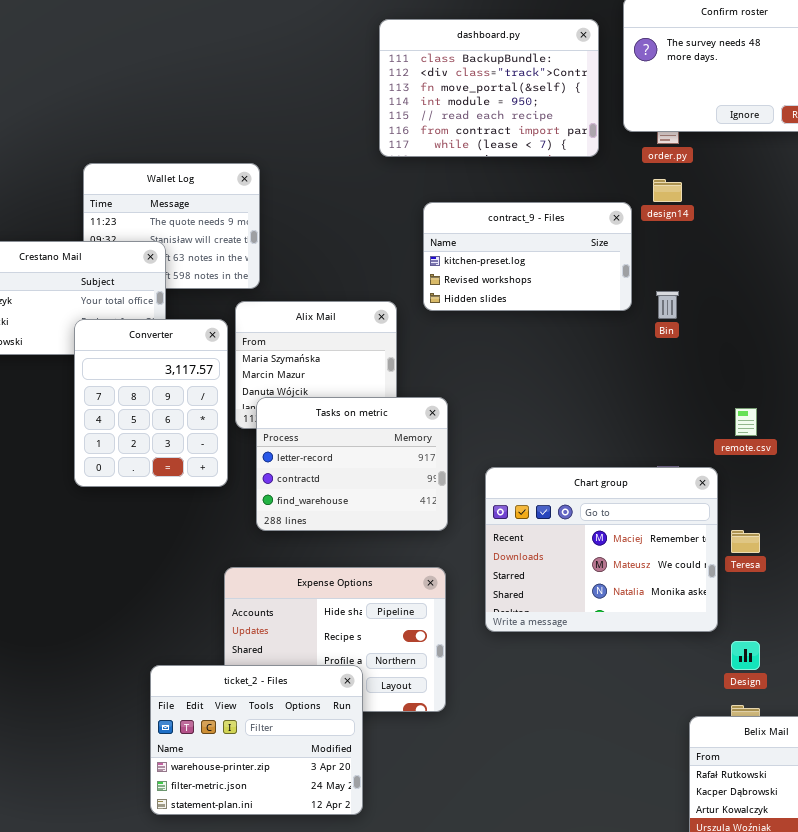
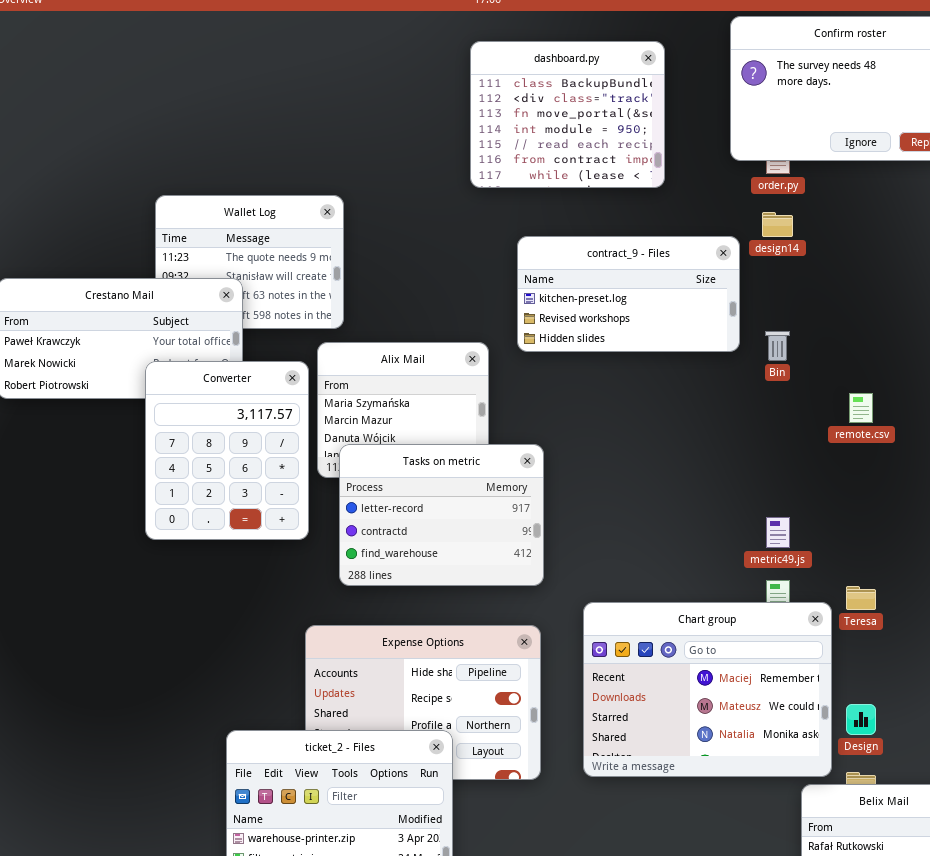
dashboard.py: [379,19,599,157] -> [470,41,665,188], resized
remote.csv: [735,408,757,436] -> [849,393,873,423], moved
Chart group: [485,467,718,632] -> [583,602,832,777], moved

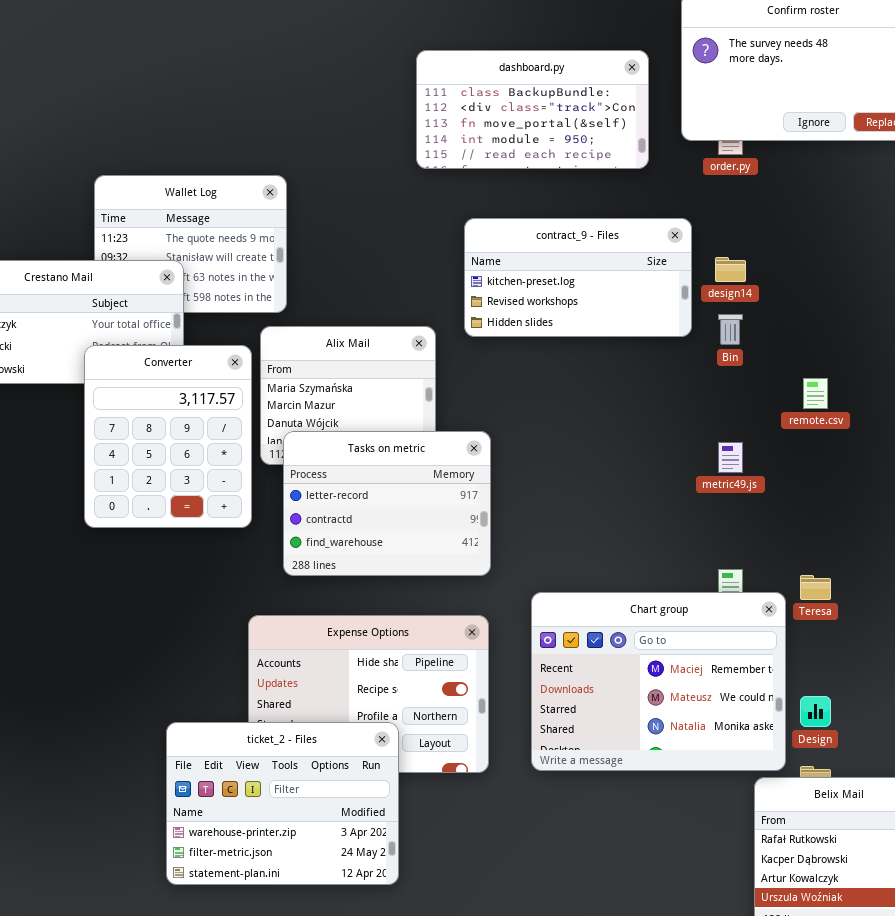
dashboard.py: [470,41,665,188] -> [416,50,649,169], resized
design14: [762,212,793,237] -> [715,257,746,282], moved
metric49.js: [766,517,790,548] -> [718,442,743,473], moved

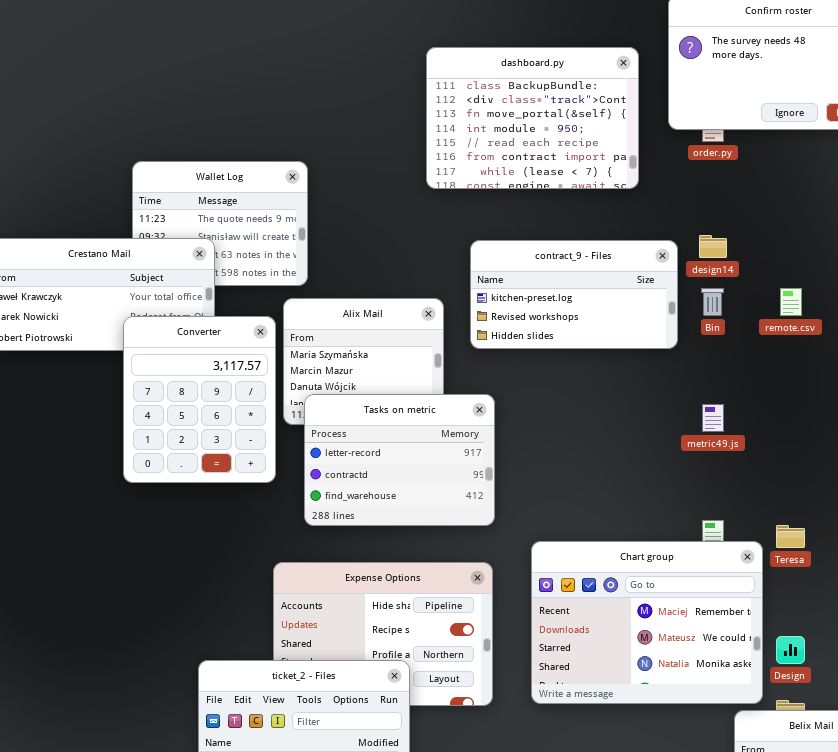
dashboard.py: [416,50,649,169] -> [426,47,639,189], resized
contract_9 - Files: [464,218,692,337] -> [470,240,678,349], moved
remote.csv: [803,378,828,409] -> [780,288,802,316], moved

